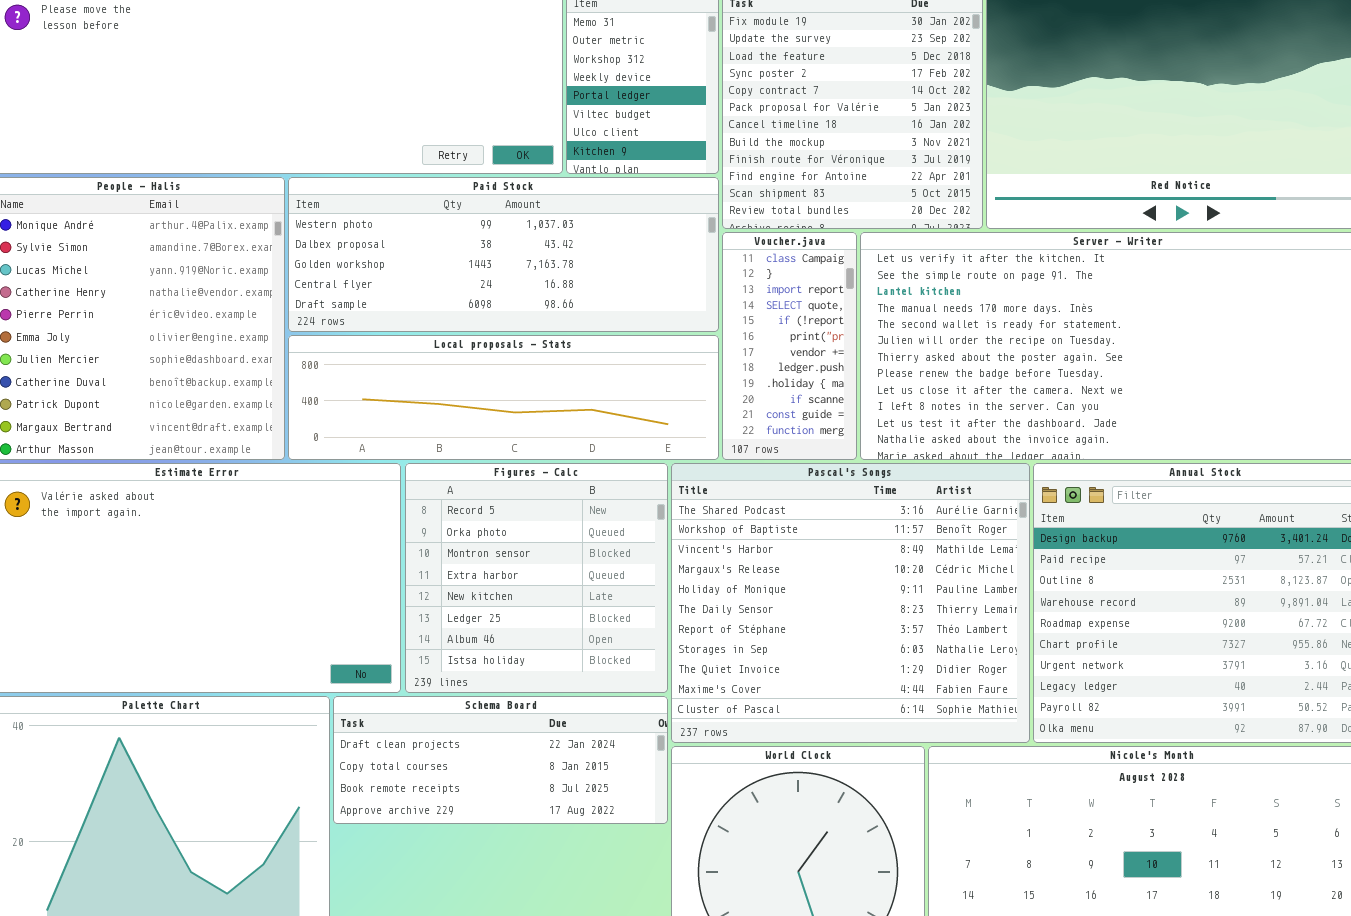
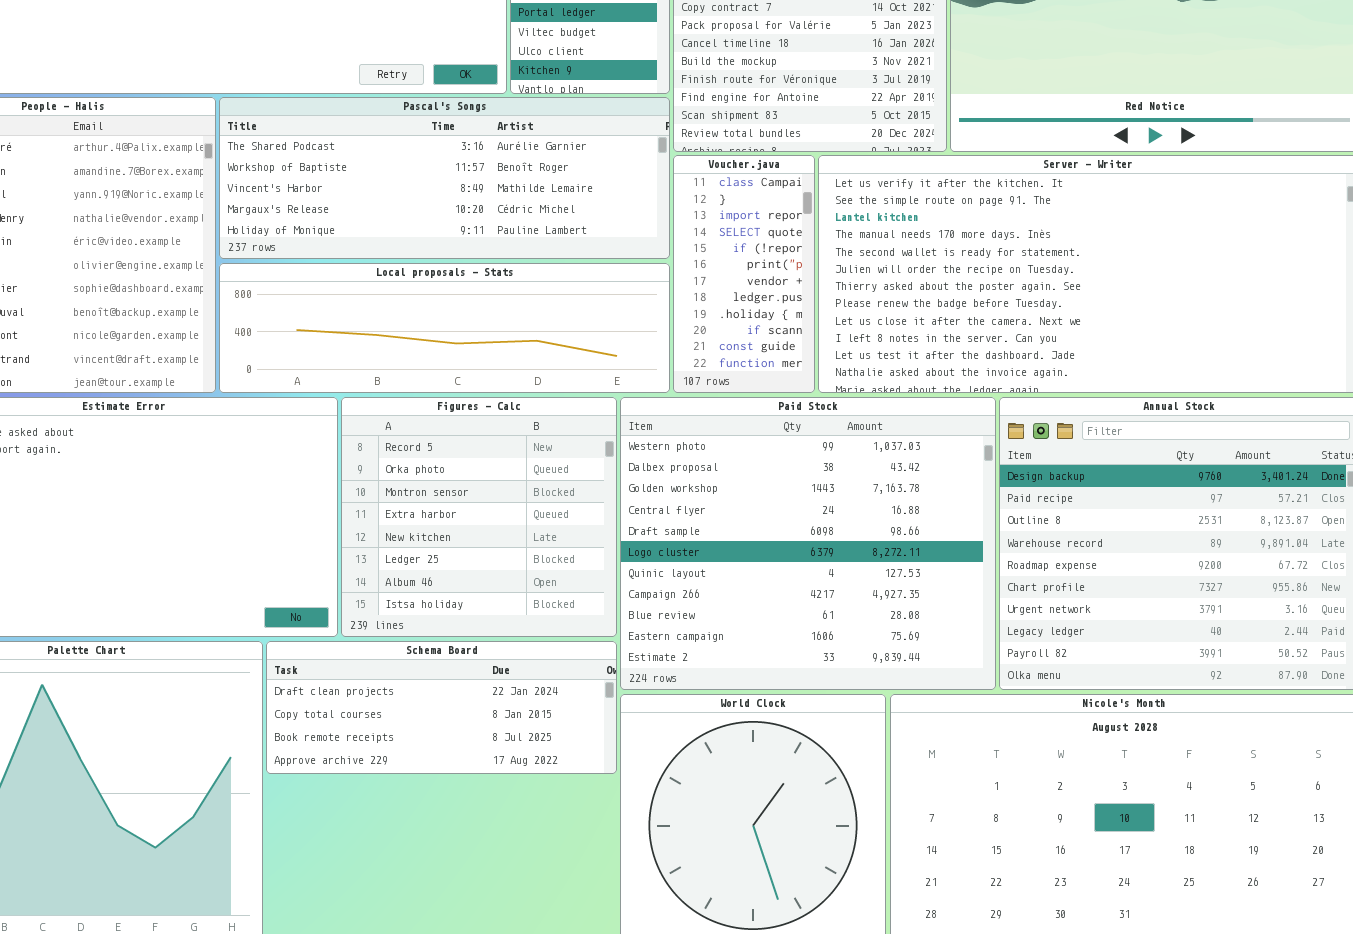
Paid Stock: [288,177,719,332] -> [620,397,996,690], moved, resized
Pascal's Songs: [671,463,1030,743] -> [219,97,670,259], moved, resized

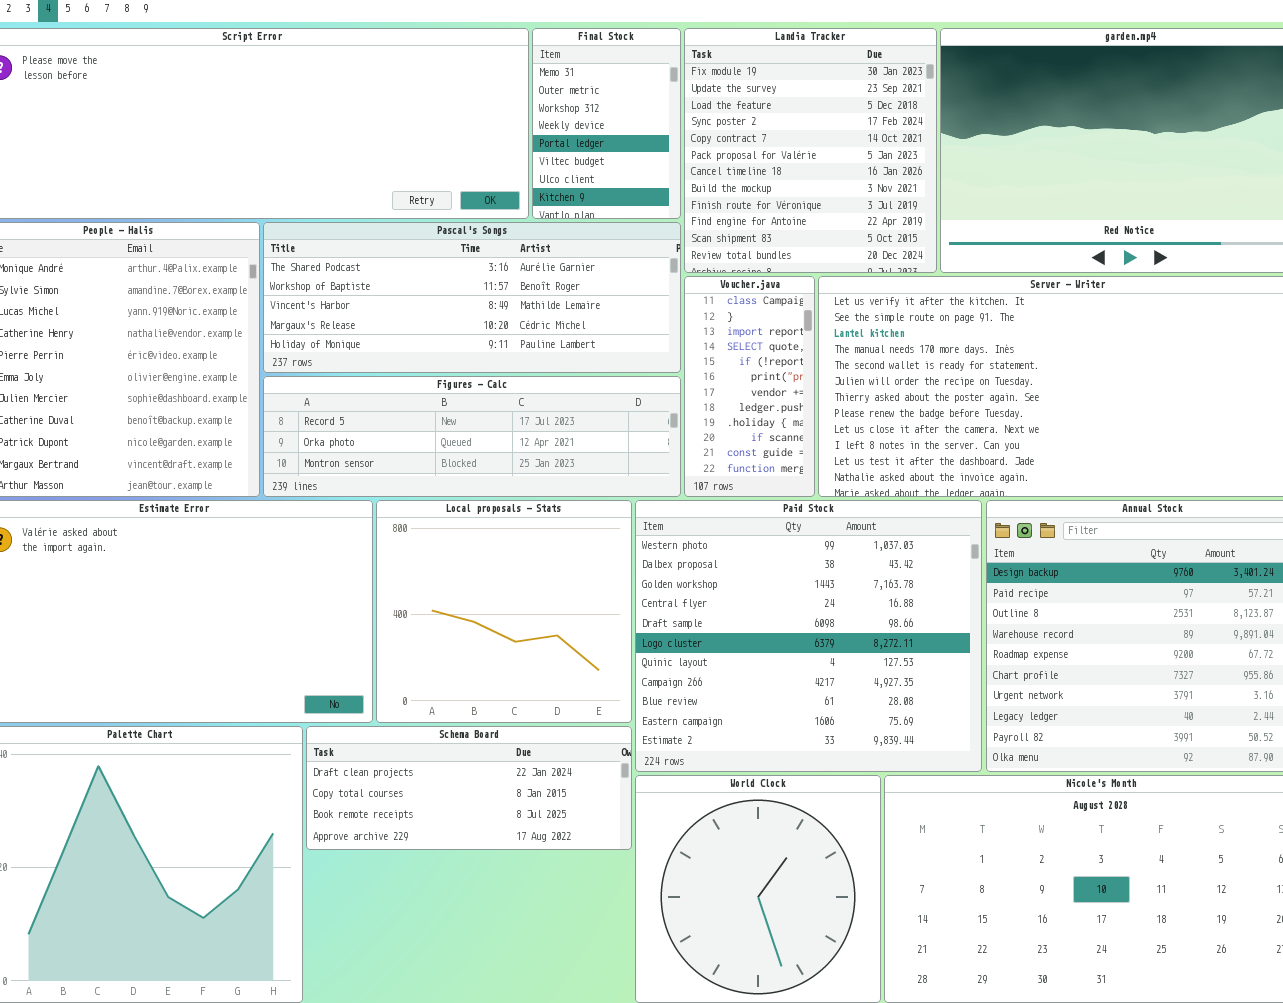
Local proposals - Stats: [219,263,670,393] -> [376,500,632,723], moved, resized
Figures - Calc: [341,397,617,637] -> [263,376,681,497], moved, resized

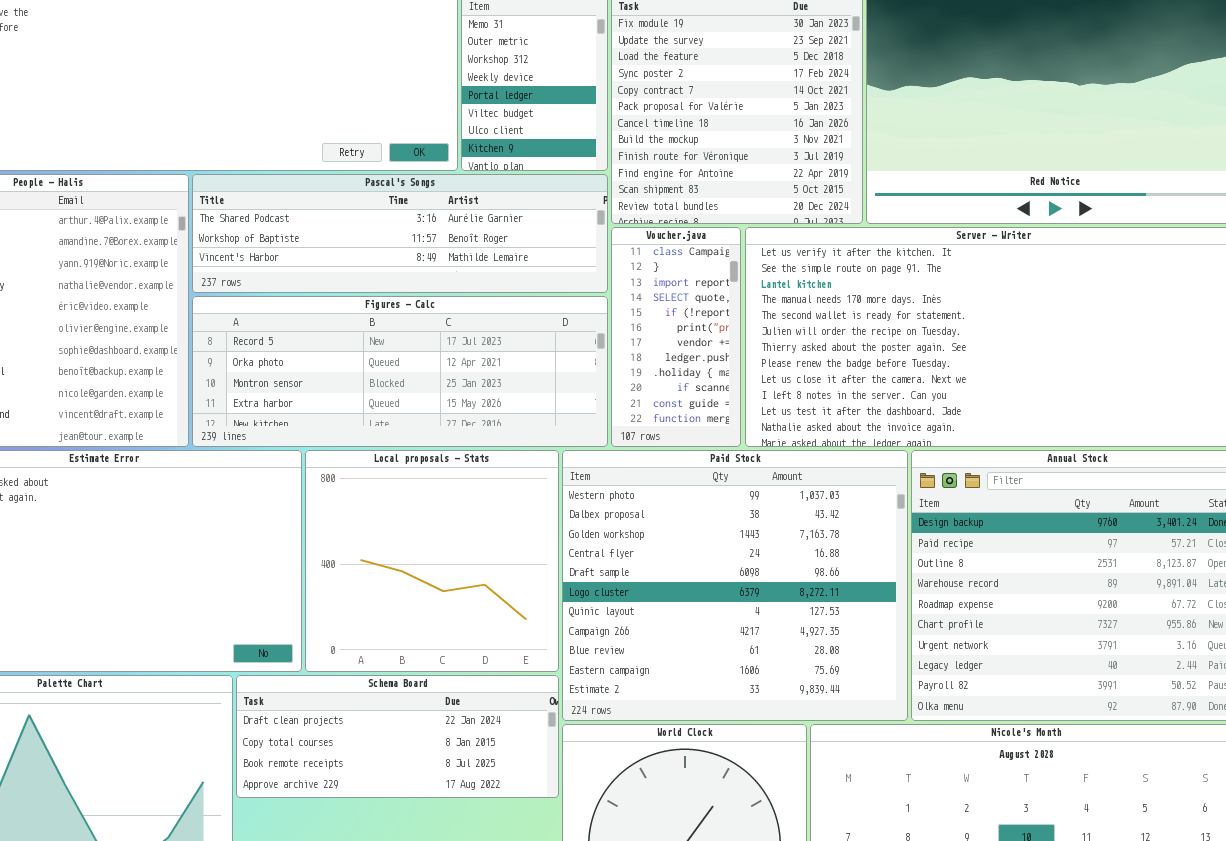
Pascal's Songs: [263,222,681,373] -> [192,174,608,293], resized
Figures - Calc: [263,376,681,497] -> [192,296,608,447], resized

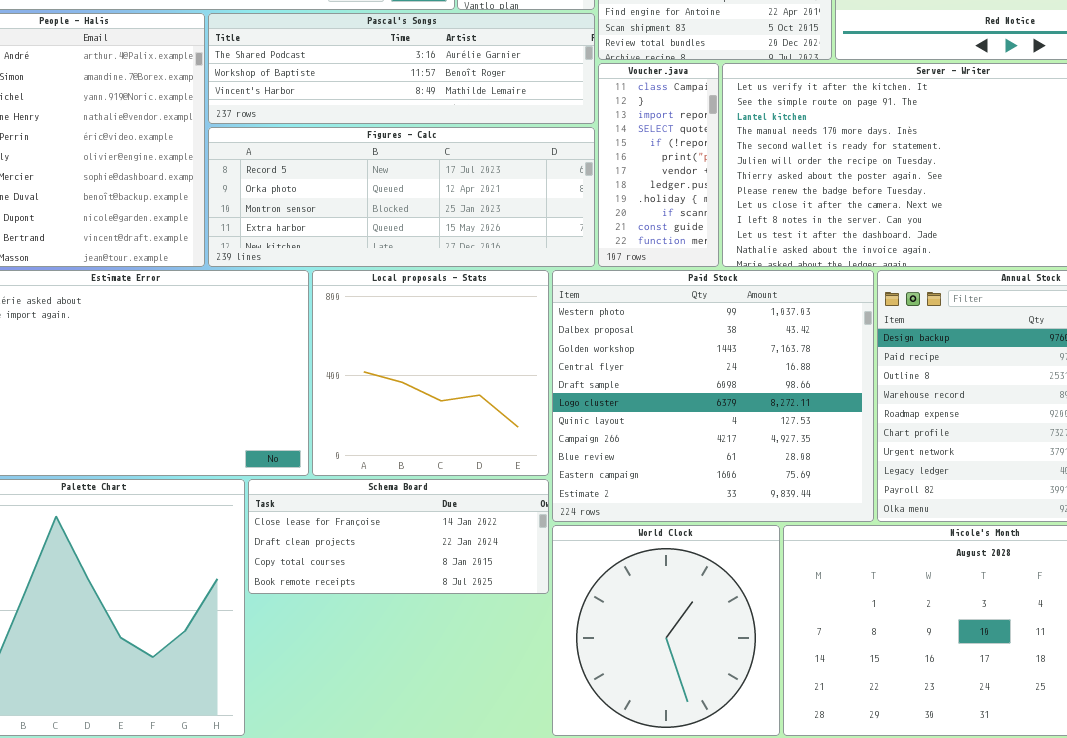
Schema Board: [236,675,559,798] -> [248,479,549,594], scrolled up 1 row

